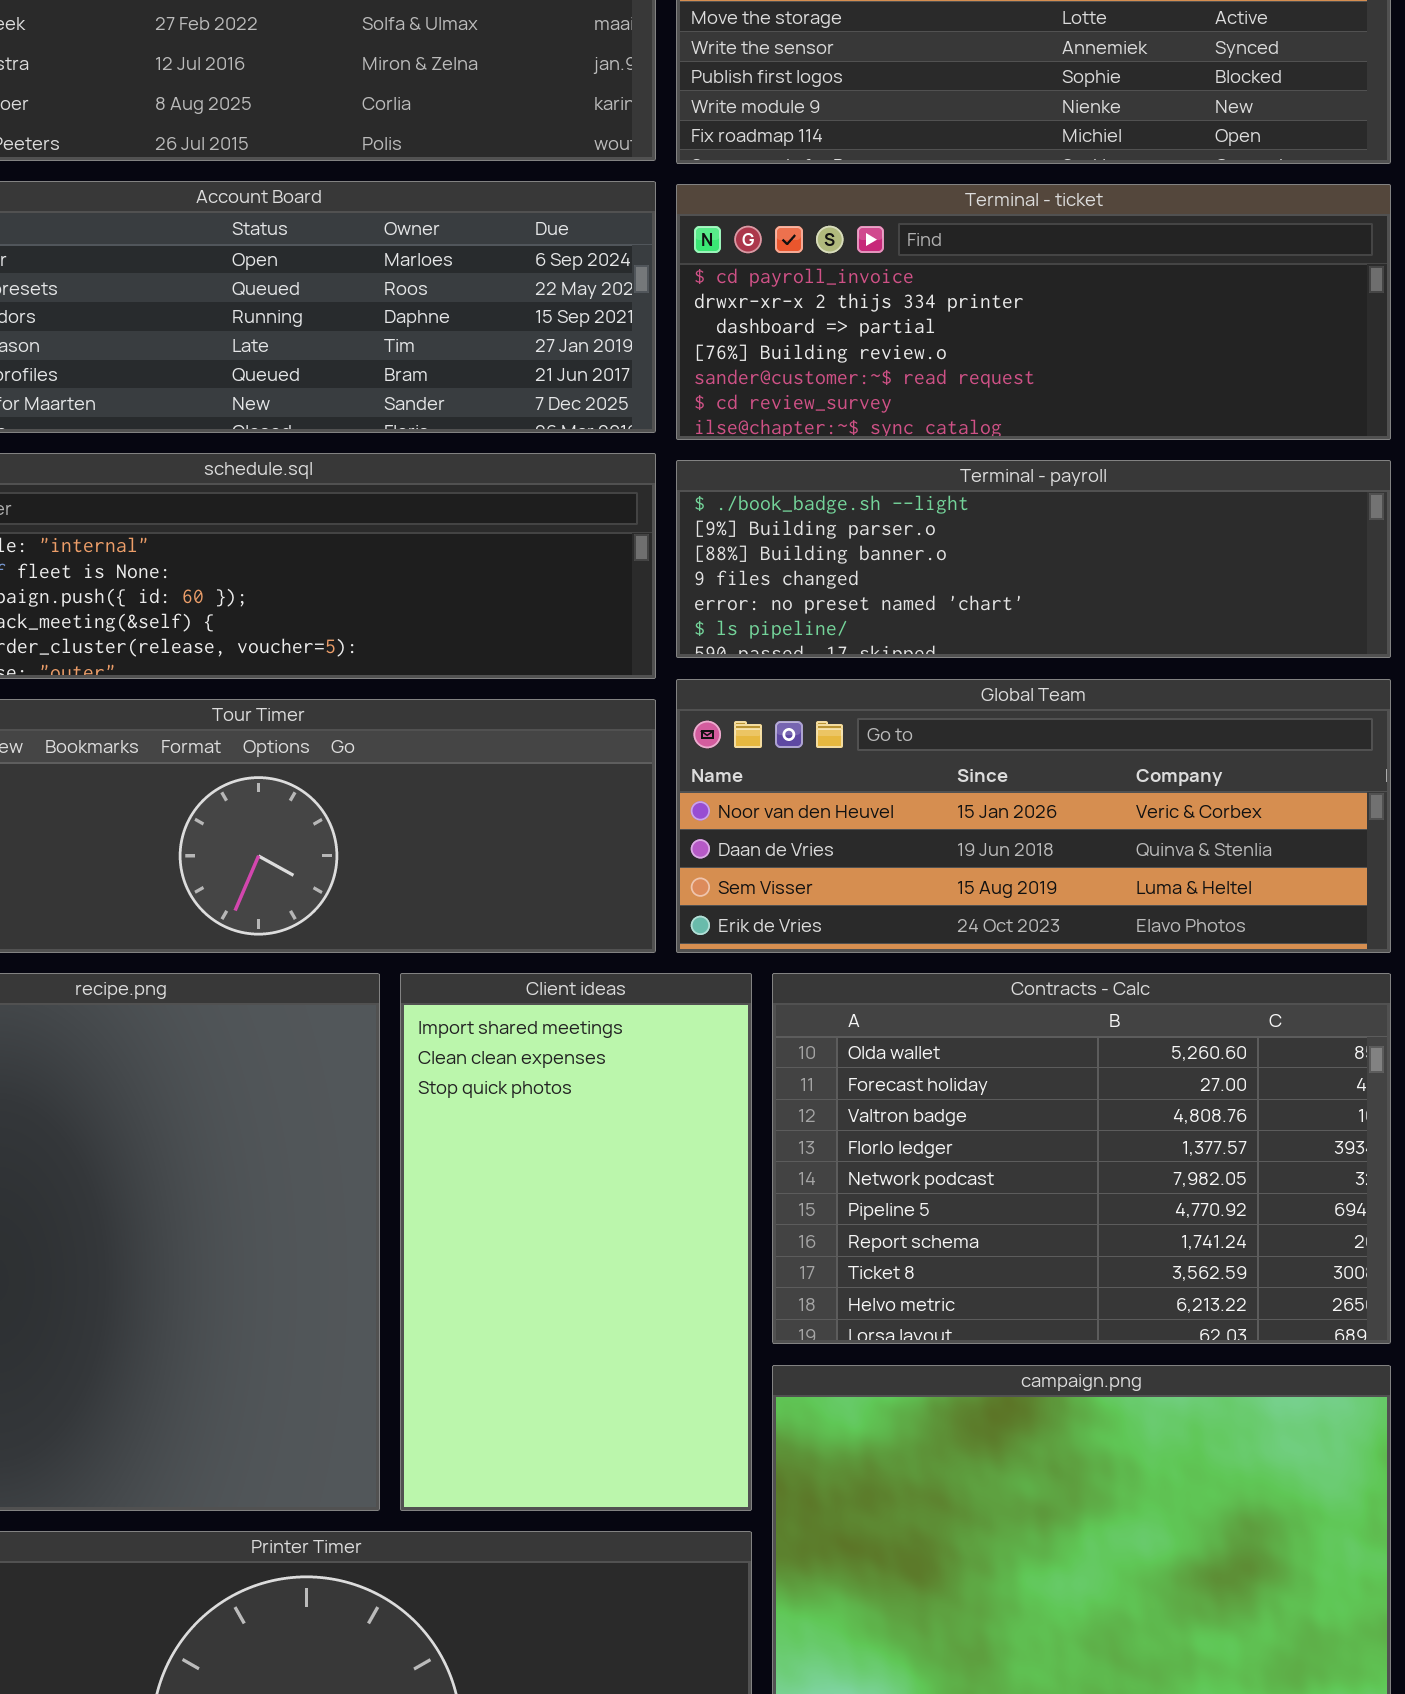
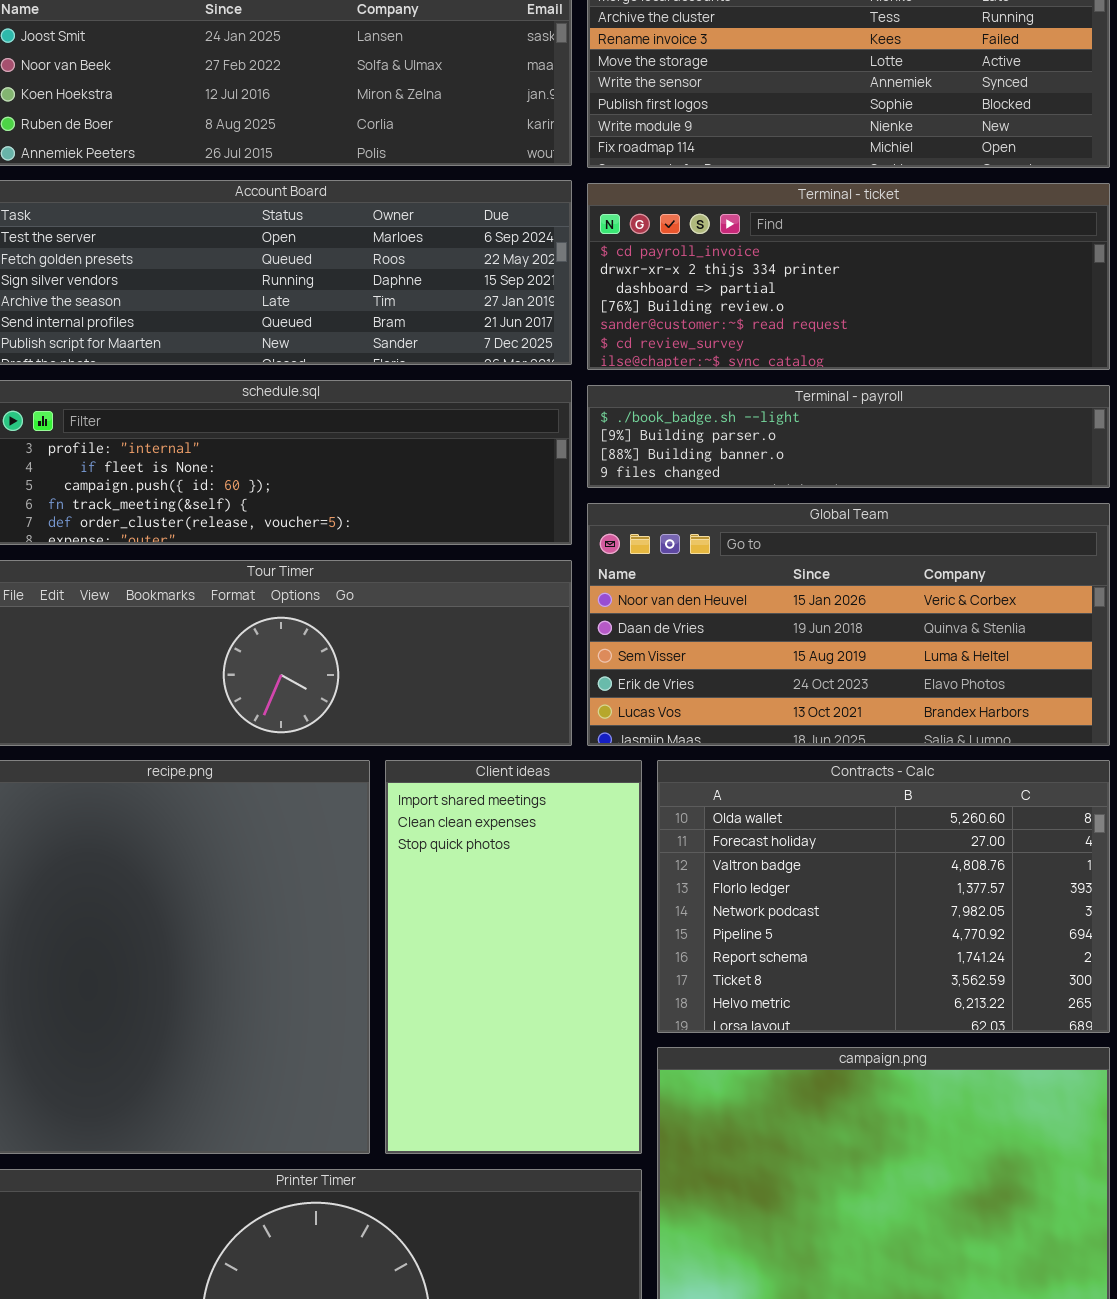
Terminal - payroll: [676,460,1391,658] -> [587,385,1110,488], resized
Global Team: [676,679,1391,953] -> [587,503,1110,746], resized

